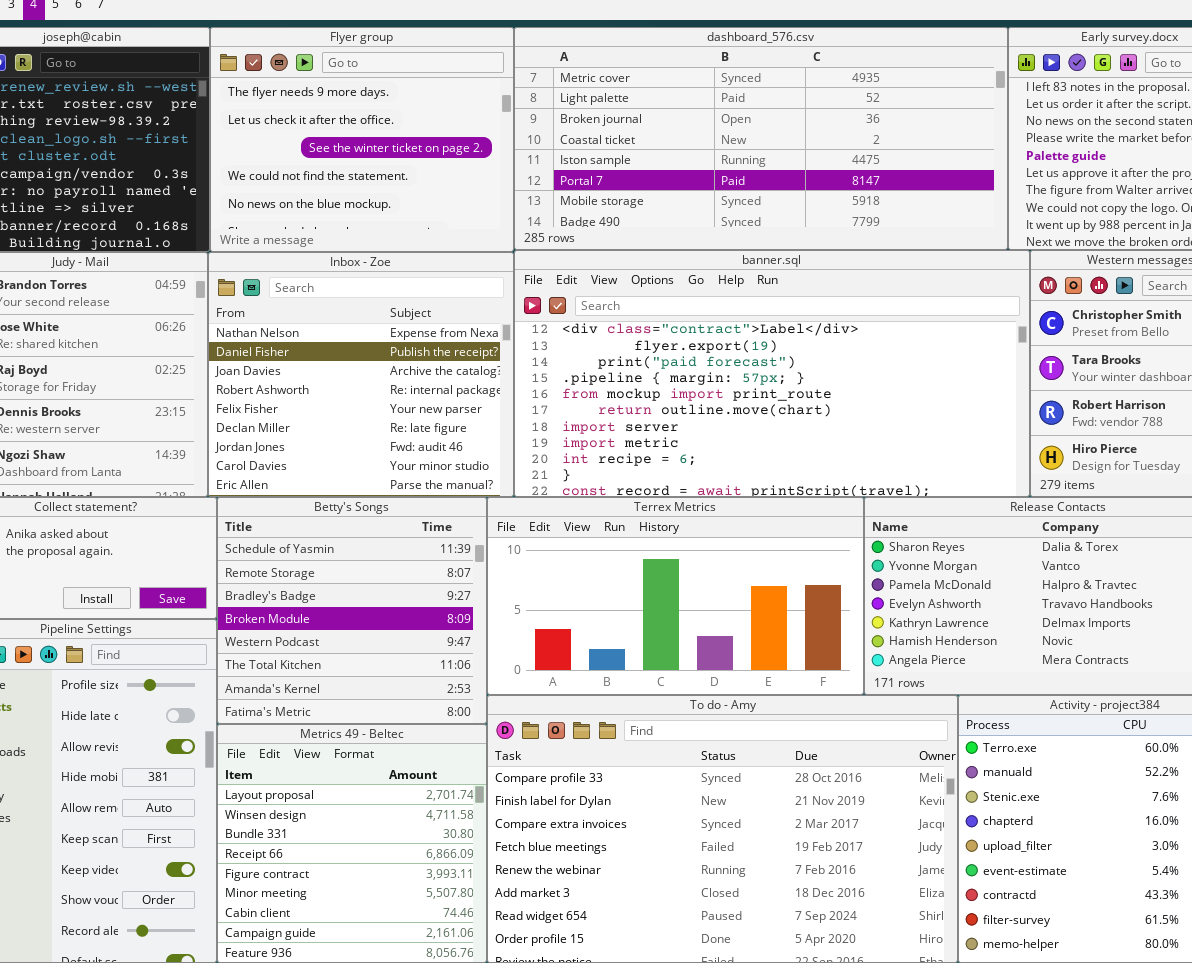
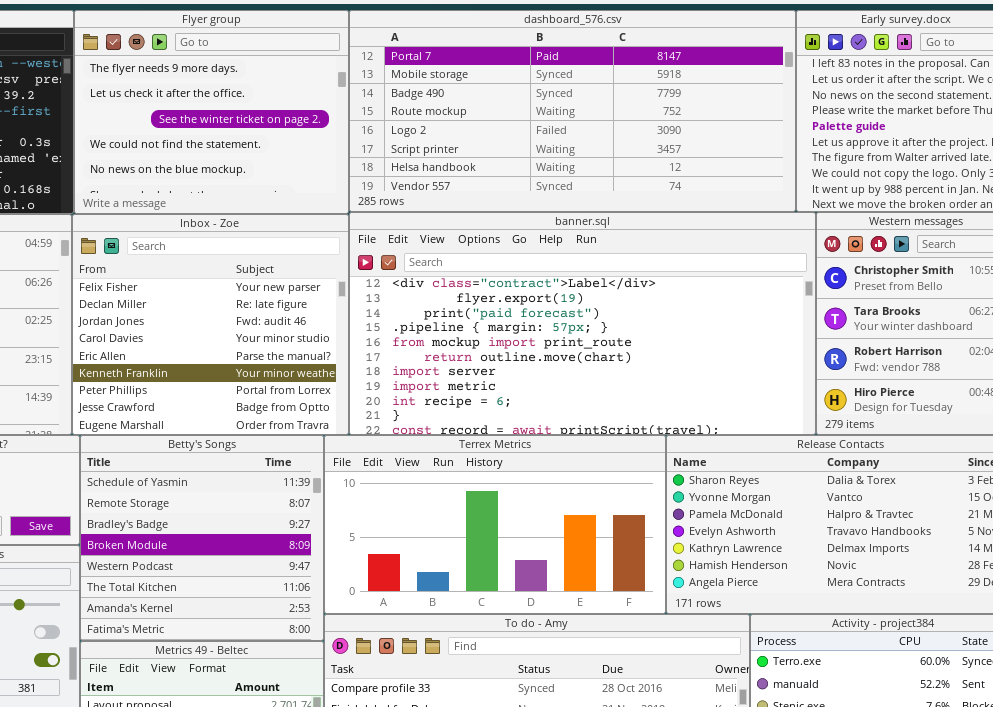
dashboard_576.csv: [514,27,1008,250] -> [349,10,796,212], scrolled down 5 rows
Inbox - Zoe: [208,252,514,497] -> [72,214,349,435], scrolled down 4 rows

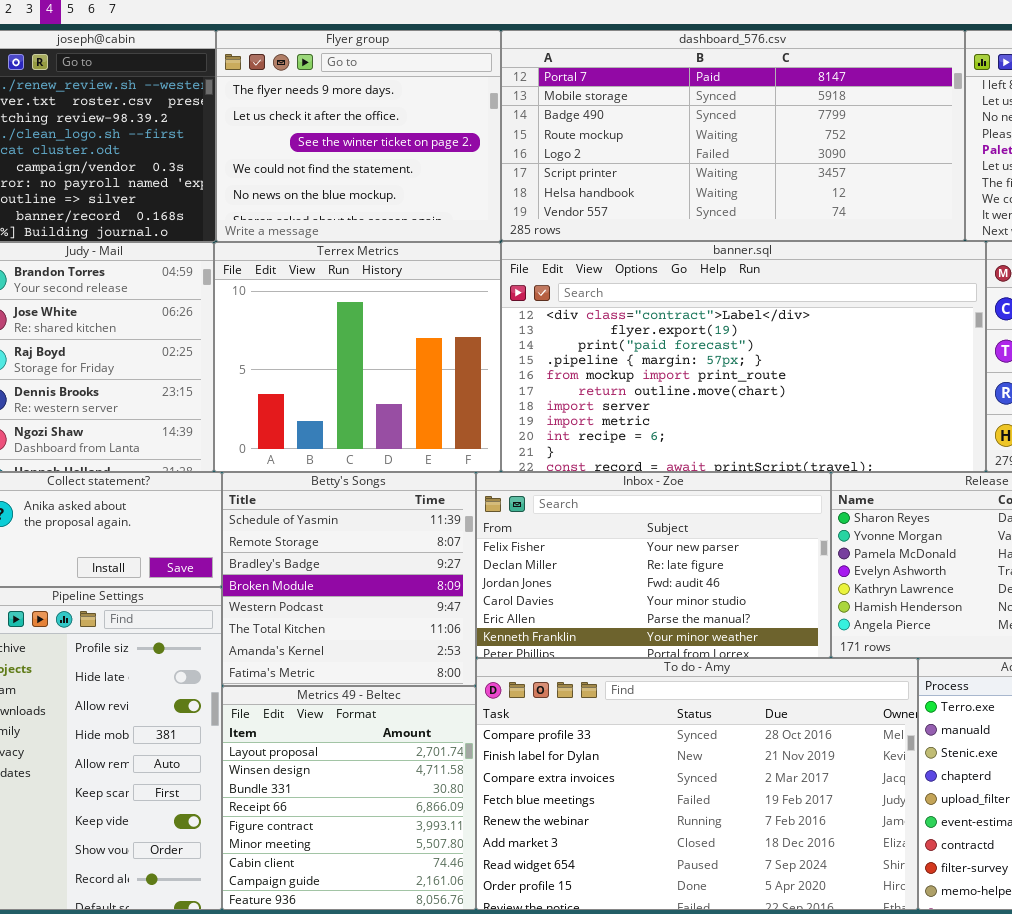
Inbox - Zoe: [72,214,349,435] -> [476,472,831,658], moved, resized
Terrex Metrics: [324,435,666,614] -> [214,242,501,472], moved, resized

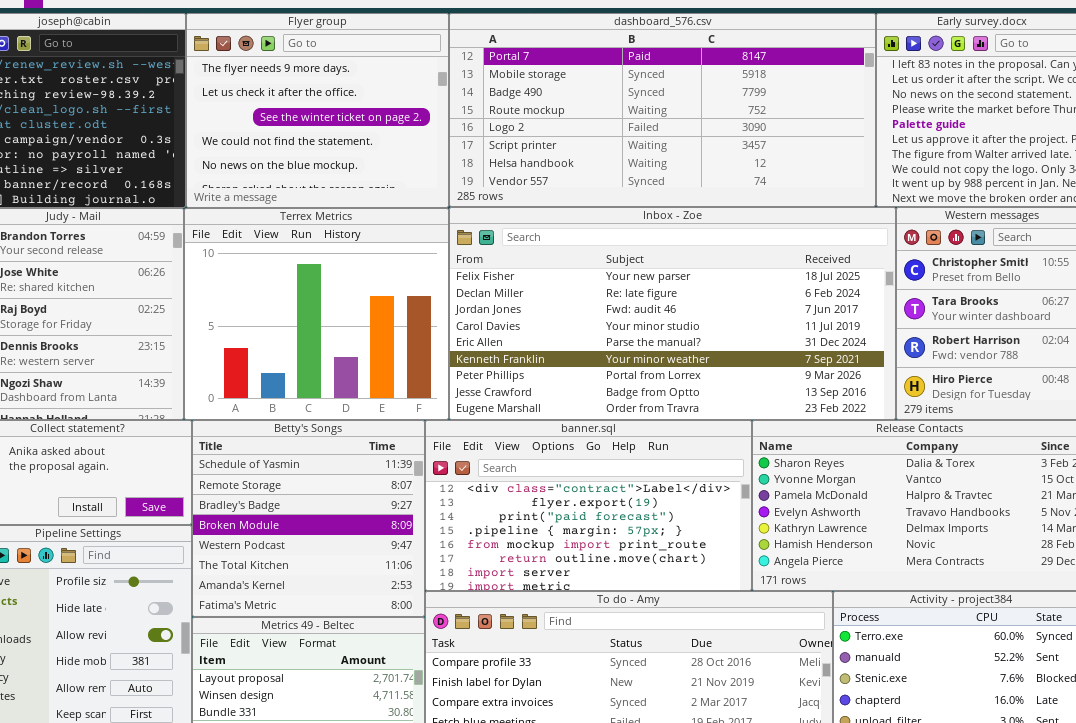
banner.sql: [501,241,986,472] -> [425,420,752,591], moved, resized
Inbox - Zoe: [476,472,831,658] -> [449,207,896,420], moved, resized

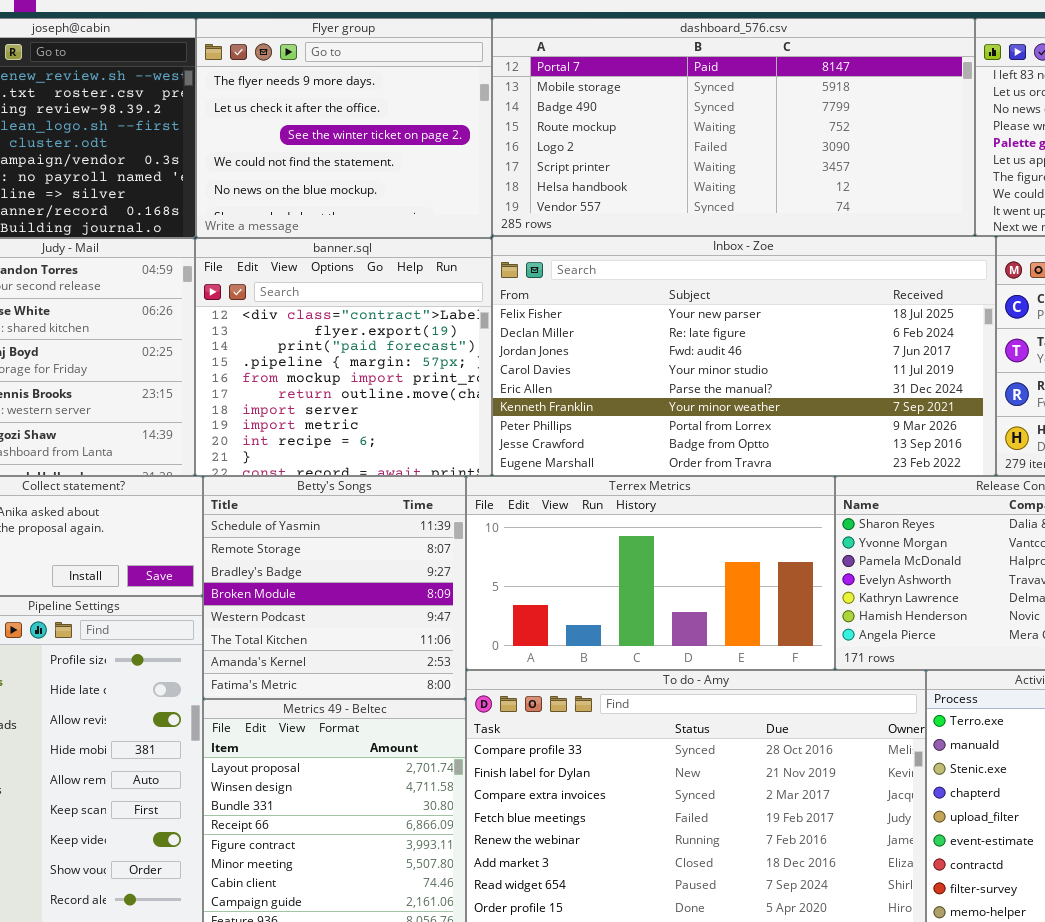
Terrex Metrics: [184,208,449,420] -> [466,476,835,670], moved, resized
banner.sql: [425,420,752,591] -> [195,238,492,476], moved, resized

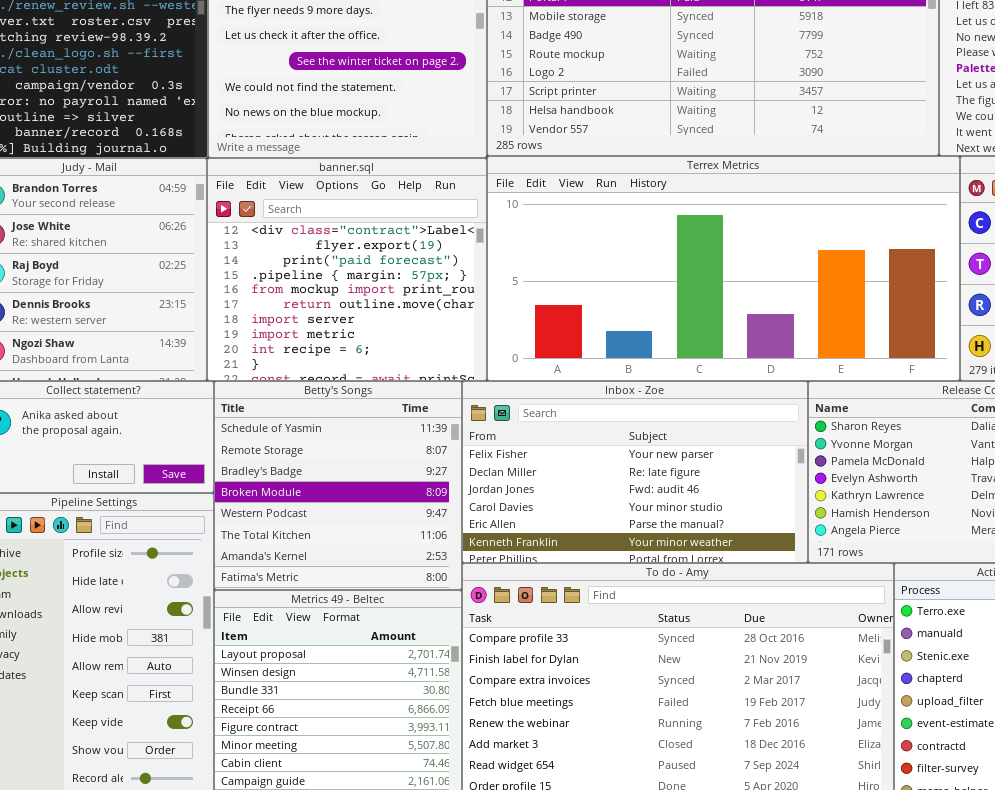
Inbox - Zoe: [492,236,996,476] -> [462,381,808,563], moved, resized
Terrex Metrics: [466,476,835,670] -> [487,156,960,381], moved, resized

